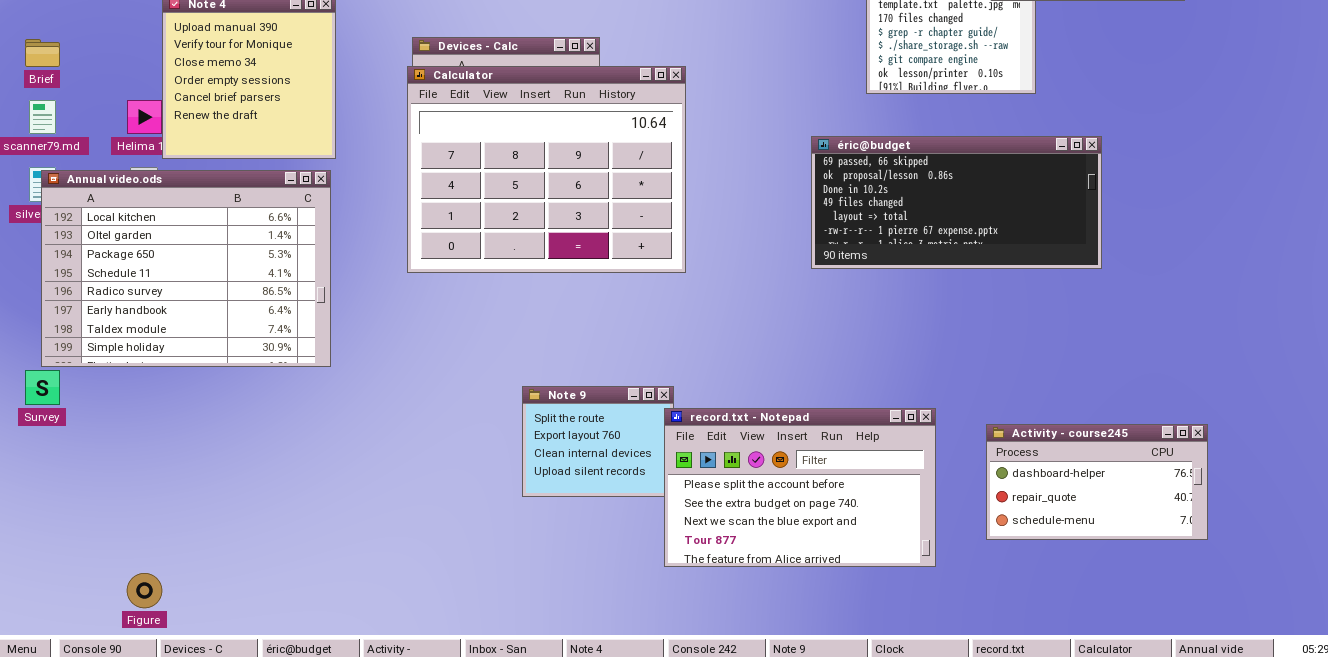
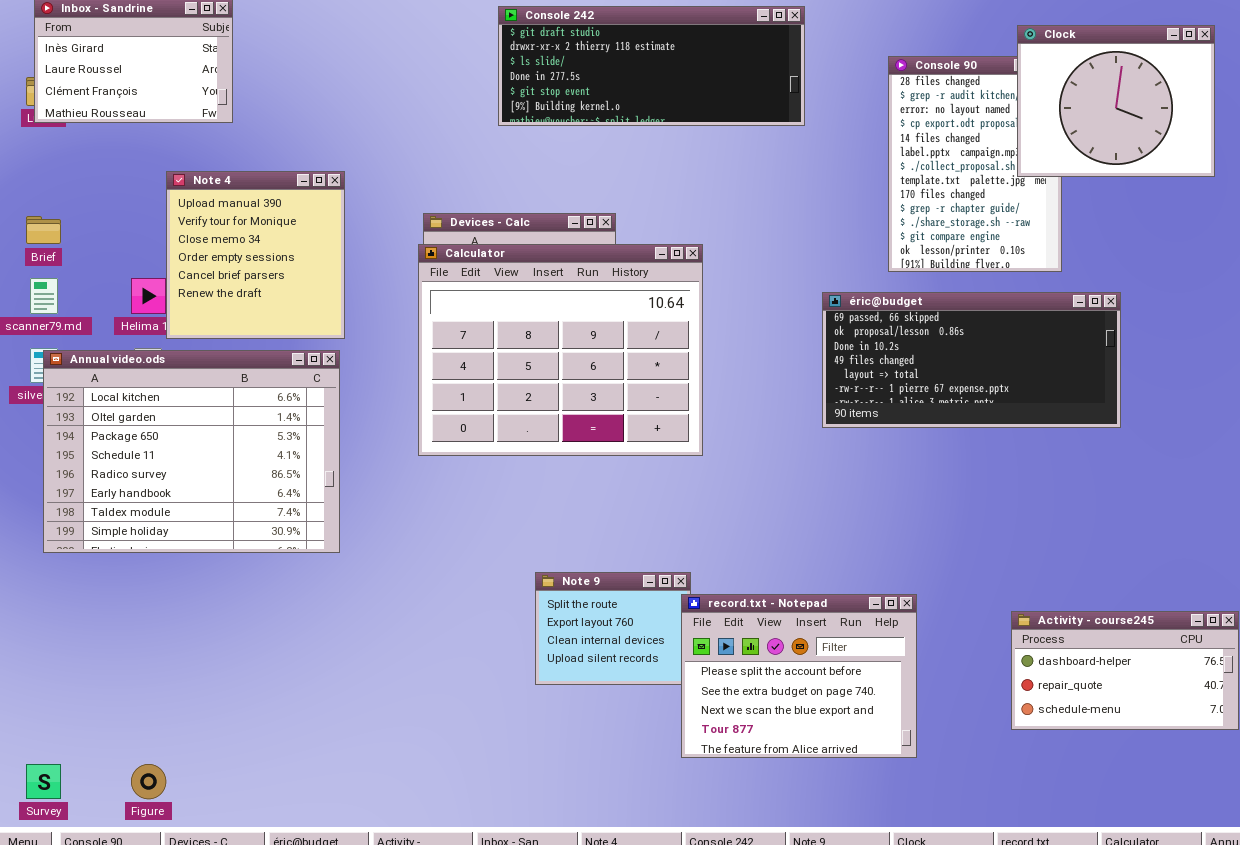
éric@budget: [811,136,1102,269] -> [822,292,1121,428], moved
Survey: [25,370,60,405] -> [26,764,61,799], moved
record.txt - Notepad: [664,408,936,567] -> [681,594,917,758], resized

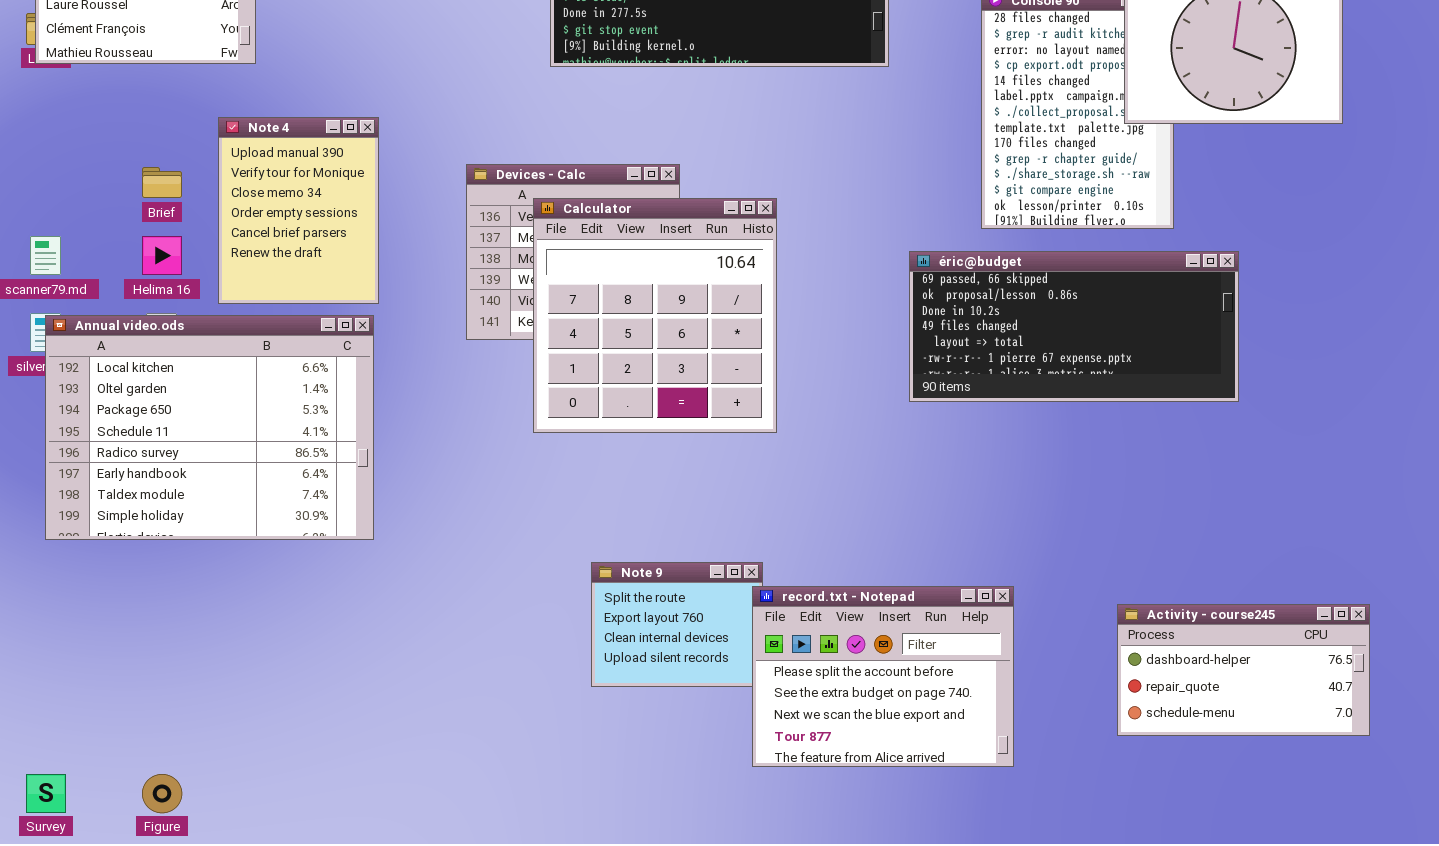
Note 4: [166,171,345,339] -> [218,117,379,304], resized
Brief: [26,216,61,244] -> [142,167,182,198], moved
Calculator: [418,244,703,456] -> [533,198,777,433], resized

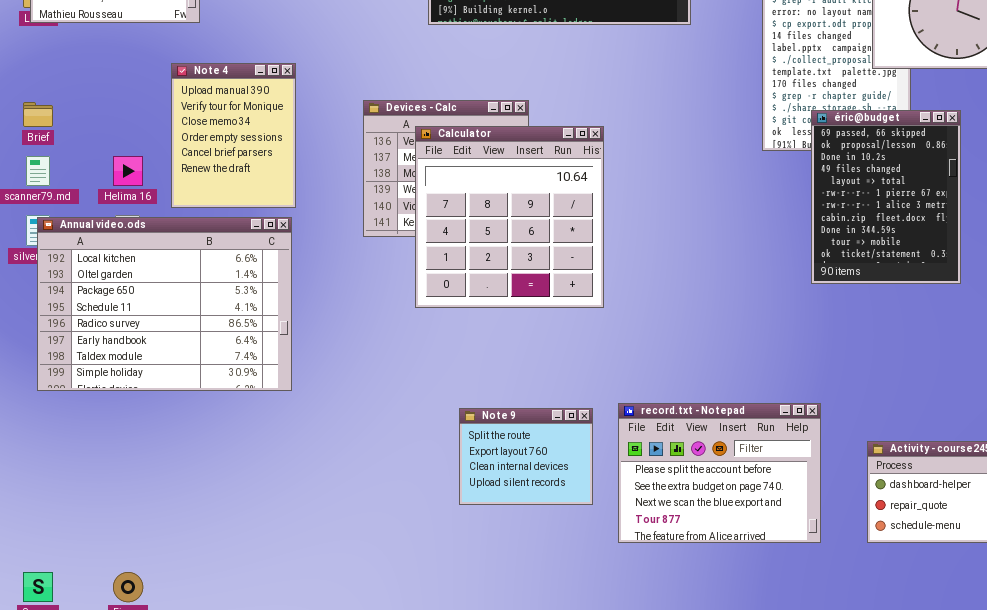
Brief: [142,167,182,198] -> [23,102,53,127], moved
éric@budget: [909,251,1239,402] -> [811,110,961,284], resized
record.txt - Notepad: [752,586,1014,767] -> [618,403,821,543], moved

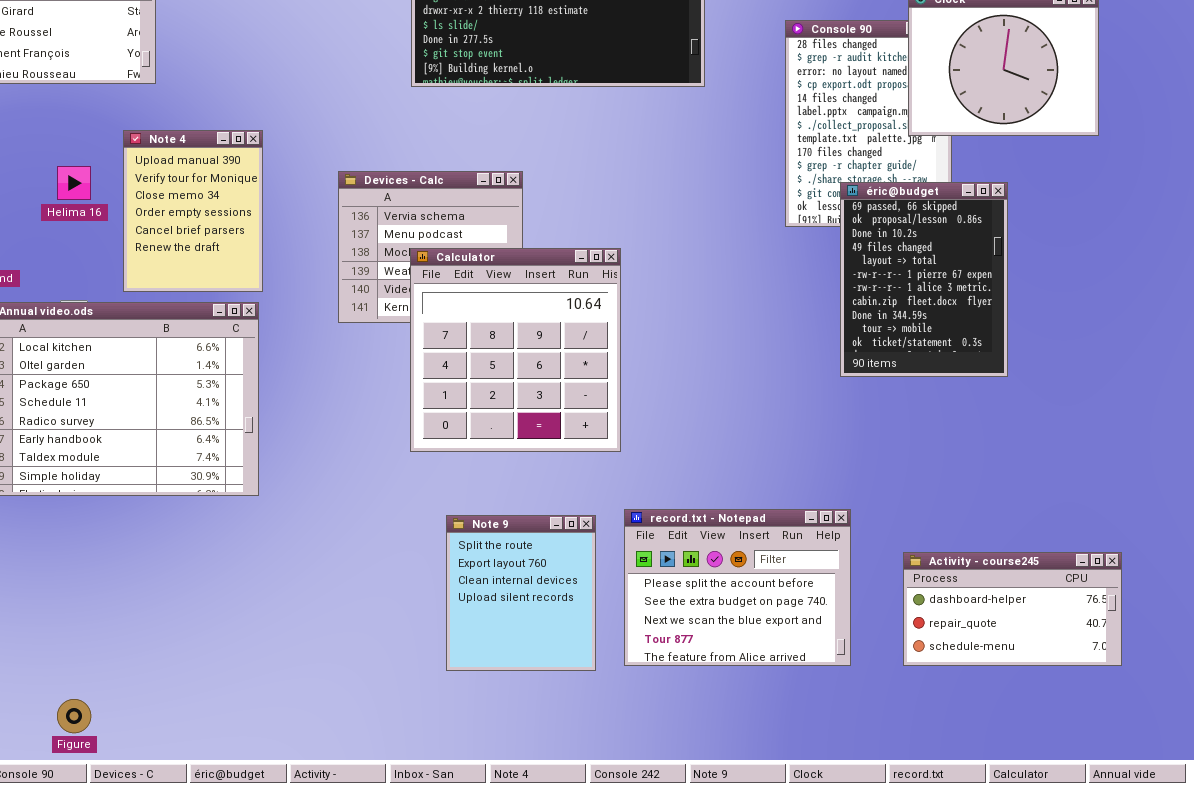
Calculator: [415,126,604,308] -> [410,248,621,452], moved
Helima 16: [113,156,143,186] -> [57,166,91,200], moved
Note 9: [459,408,593,505] -> [446,515,596,671], resized

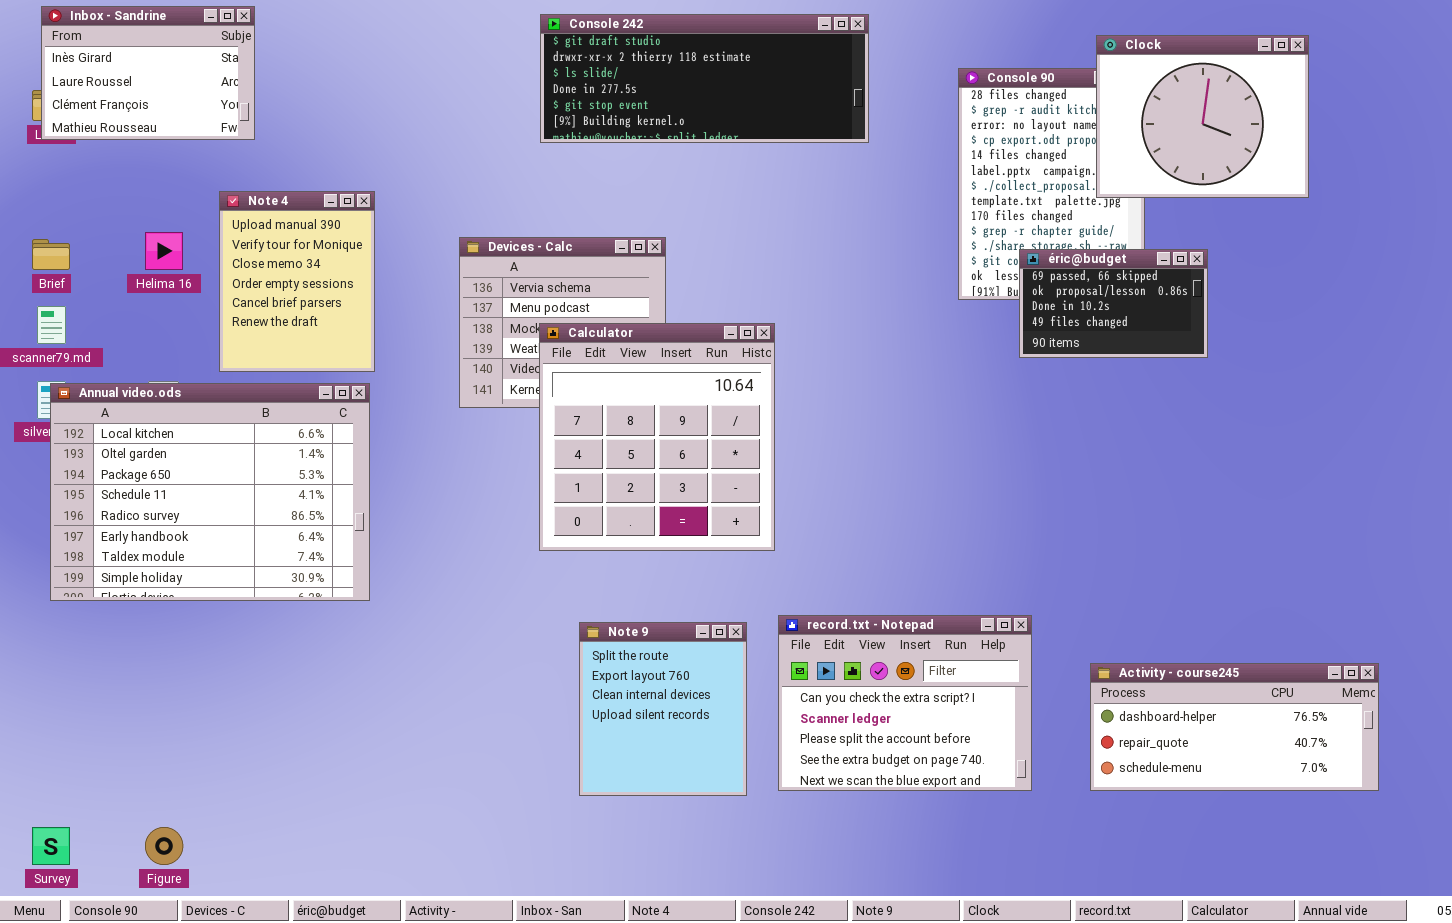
éric@budget: [840,182,1008,377] -> [1019,249,1208,358], resized
record.txt - Notepad: [624,509,851,666] -> [778,615,1032,791], scrolled up 2 rows
Activity - course245: [903,552,1122,666] -> [1090,663,1379,791], resized

